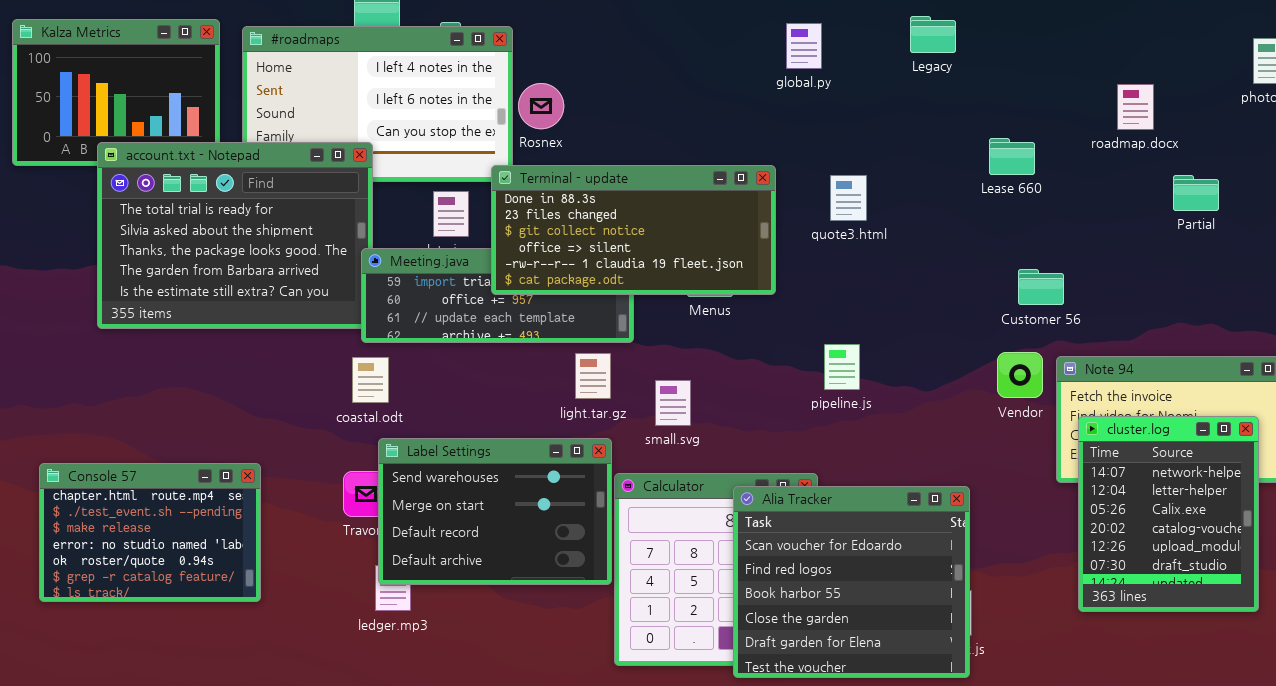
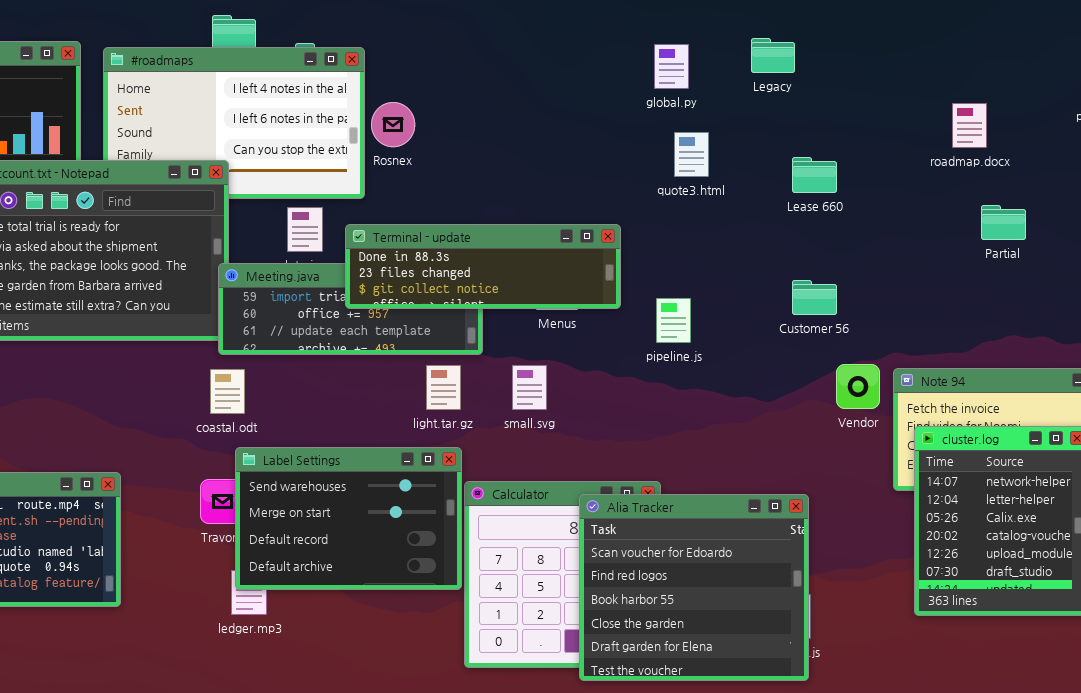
global.py: [786,23,822,69] -> [654,44,689,89], moved
Lease 660: [989,138,1035,175] -> [792,157,837,193], moved
Terminal - update: [491,165,776,295] -> [345,224,621,309], resized
quote3.html: [830,175,867,221] -> [674,132,709,177], moved
Partial: [1173,175,1219,211] -> [981,205,1026,240], moved
Customer 56: [1018,269,1064,305] -> [792,280,837,315], moved
pipeline.js: [824,344,860,390] -> [656,298,691,343], moved
small.svg: [655,380,691,426] -> [512,365,547,410], moved

